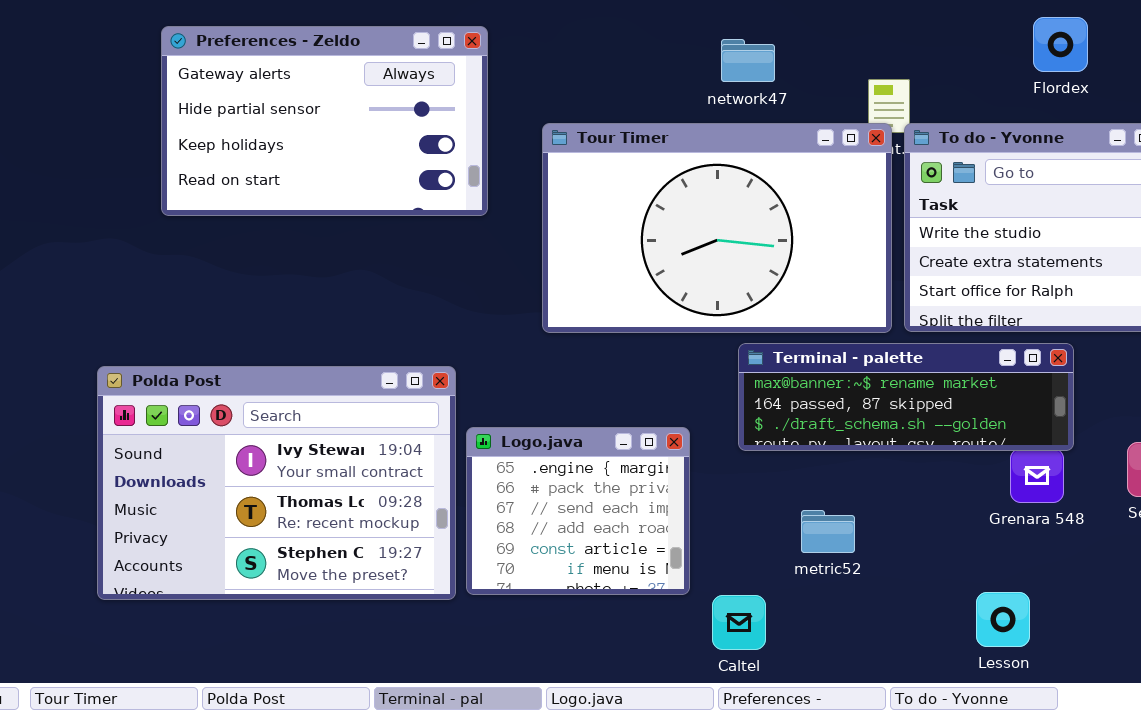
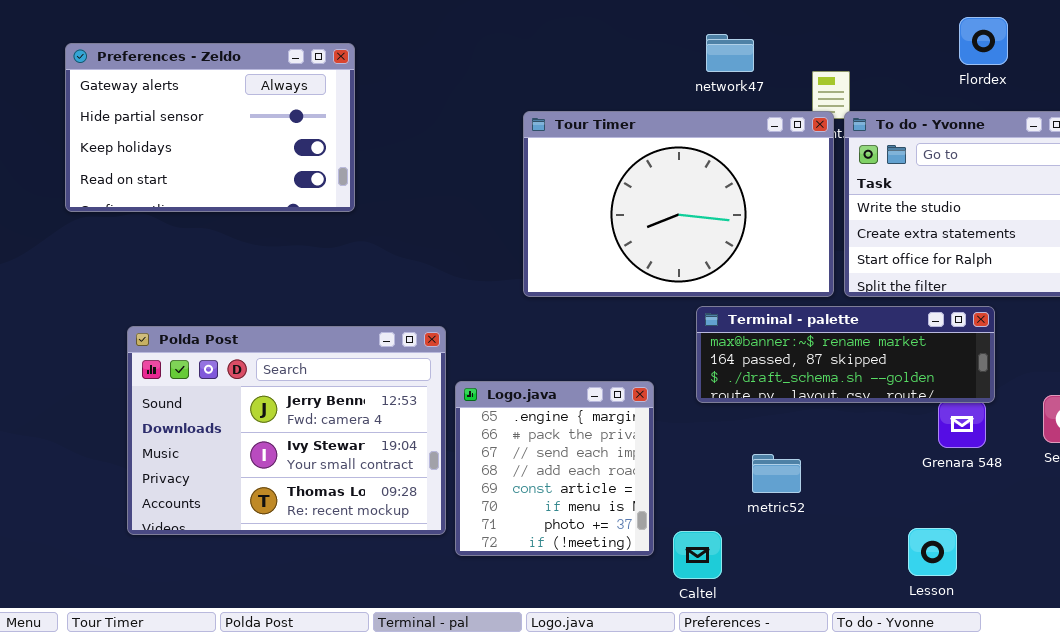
Preferences - Zeldo: [161,26,488,216] -> [65,43,355,212], moved
network47: [721,39,775,82] -> [706,34,754,72], moved
Polda Post: [97,366,456,600] -> [127,326,446,535], scrolled up 1 row
Logo.java: [466,427,690,595] -> [455,381,654,556], resized

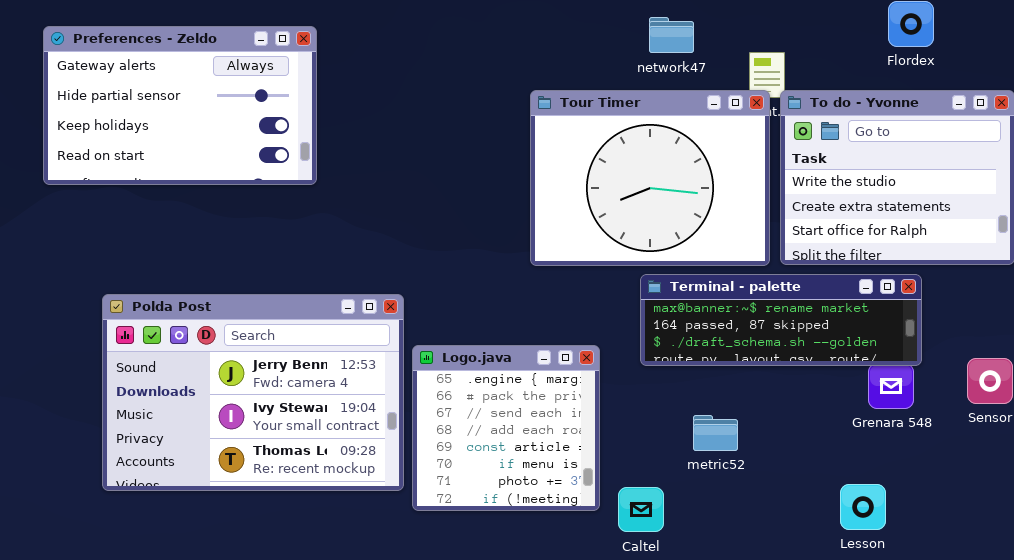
Tour Timer: [523,111,834,297] -> [530,90,770,266], resized

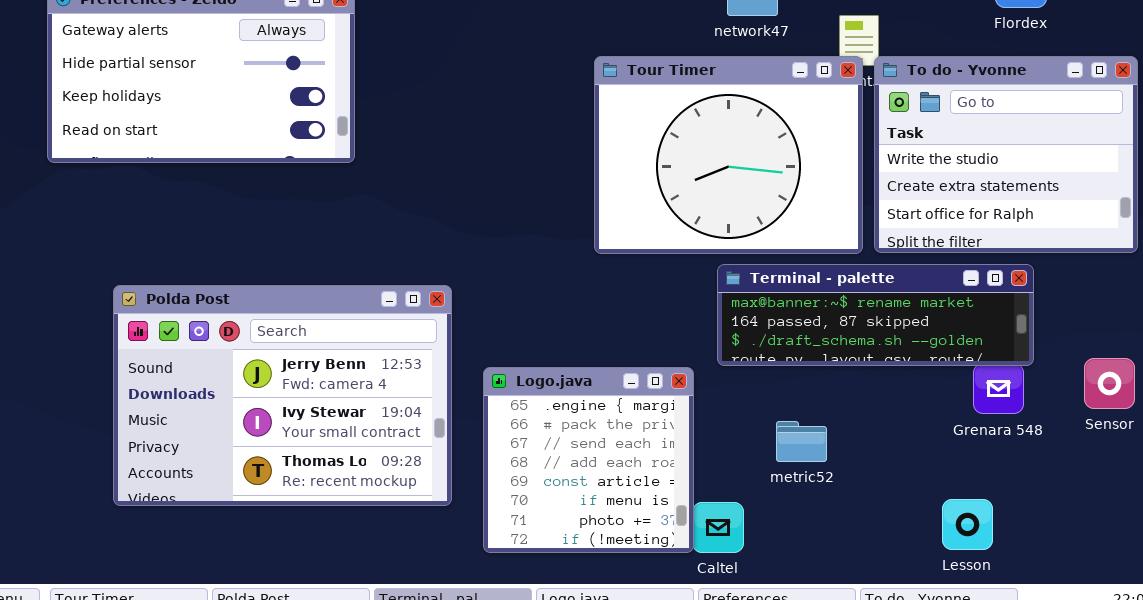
Logo.java: [412,345,600,511] -> [483,367,694,553], moved

